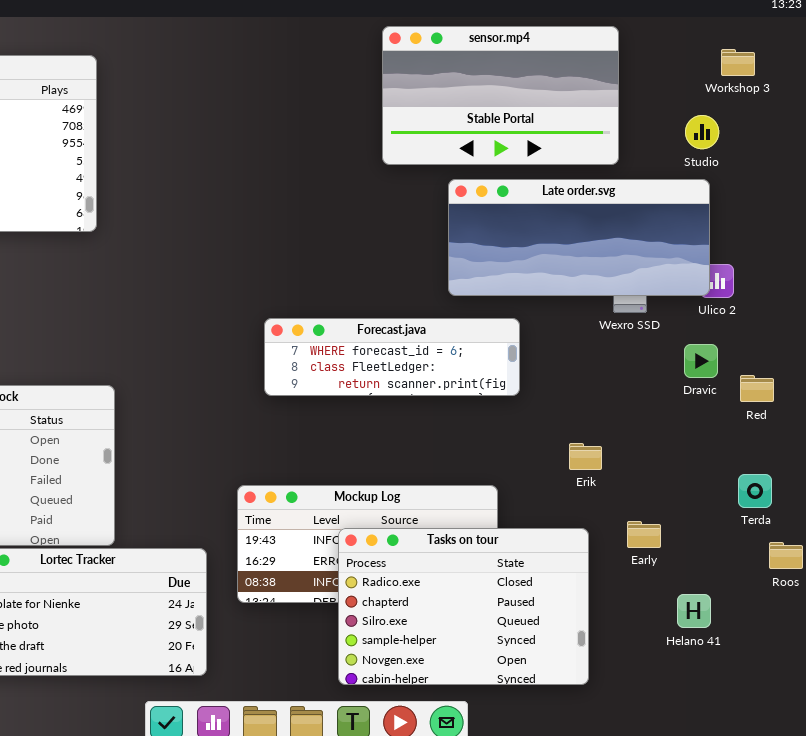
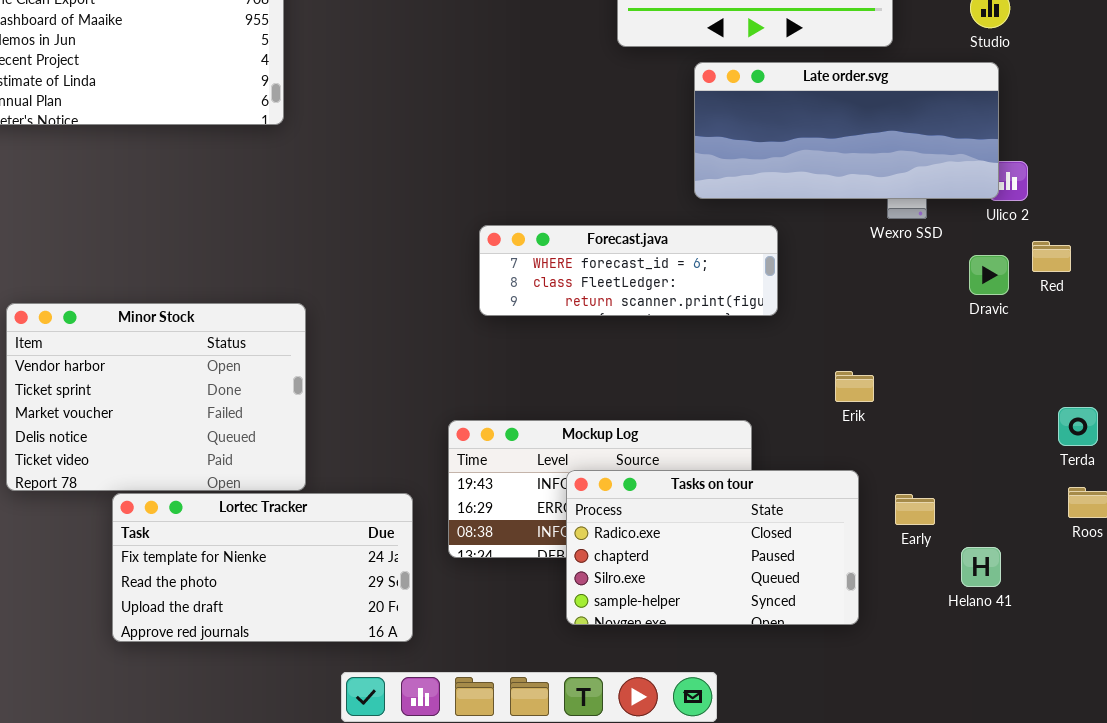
Red: [740,375,774,402] -> [1032,241,1071,272], moved
Terda: [738,474,772,508] -> [1058,407,1098,446], moved
Early: [627,521,661,548] -> [895,494,935,525], moved
Tasks on tour: [338,528,589,685] -> [566,470,859,625], resized

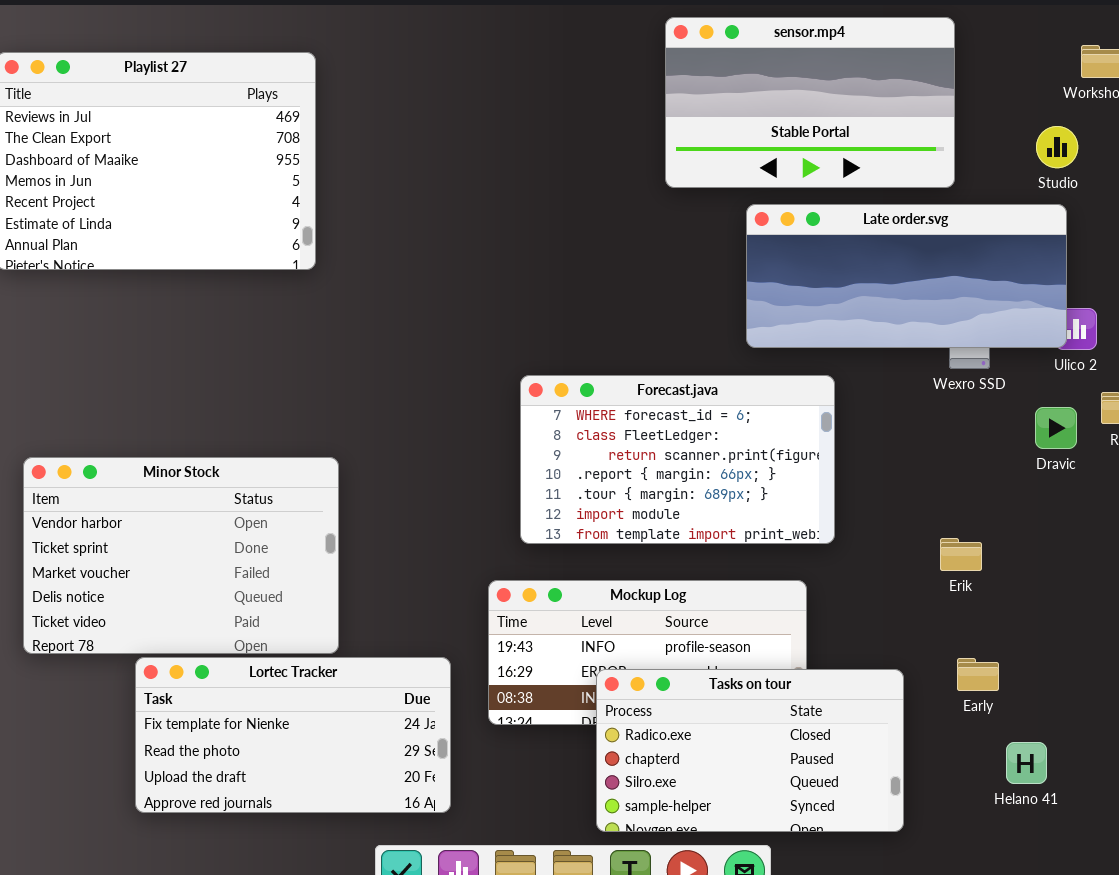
Forecast.java: [479,225,778,316] -> [520,375,835,544], resized
Erik: [835,371,874,402] -> [940,538,982,571], moved
Tasks on tour: [566,470,859,625] -> [596,669,904,832], moved
Helano 41: [961,547,1001,587] -> [1006,742,1047,784], moved

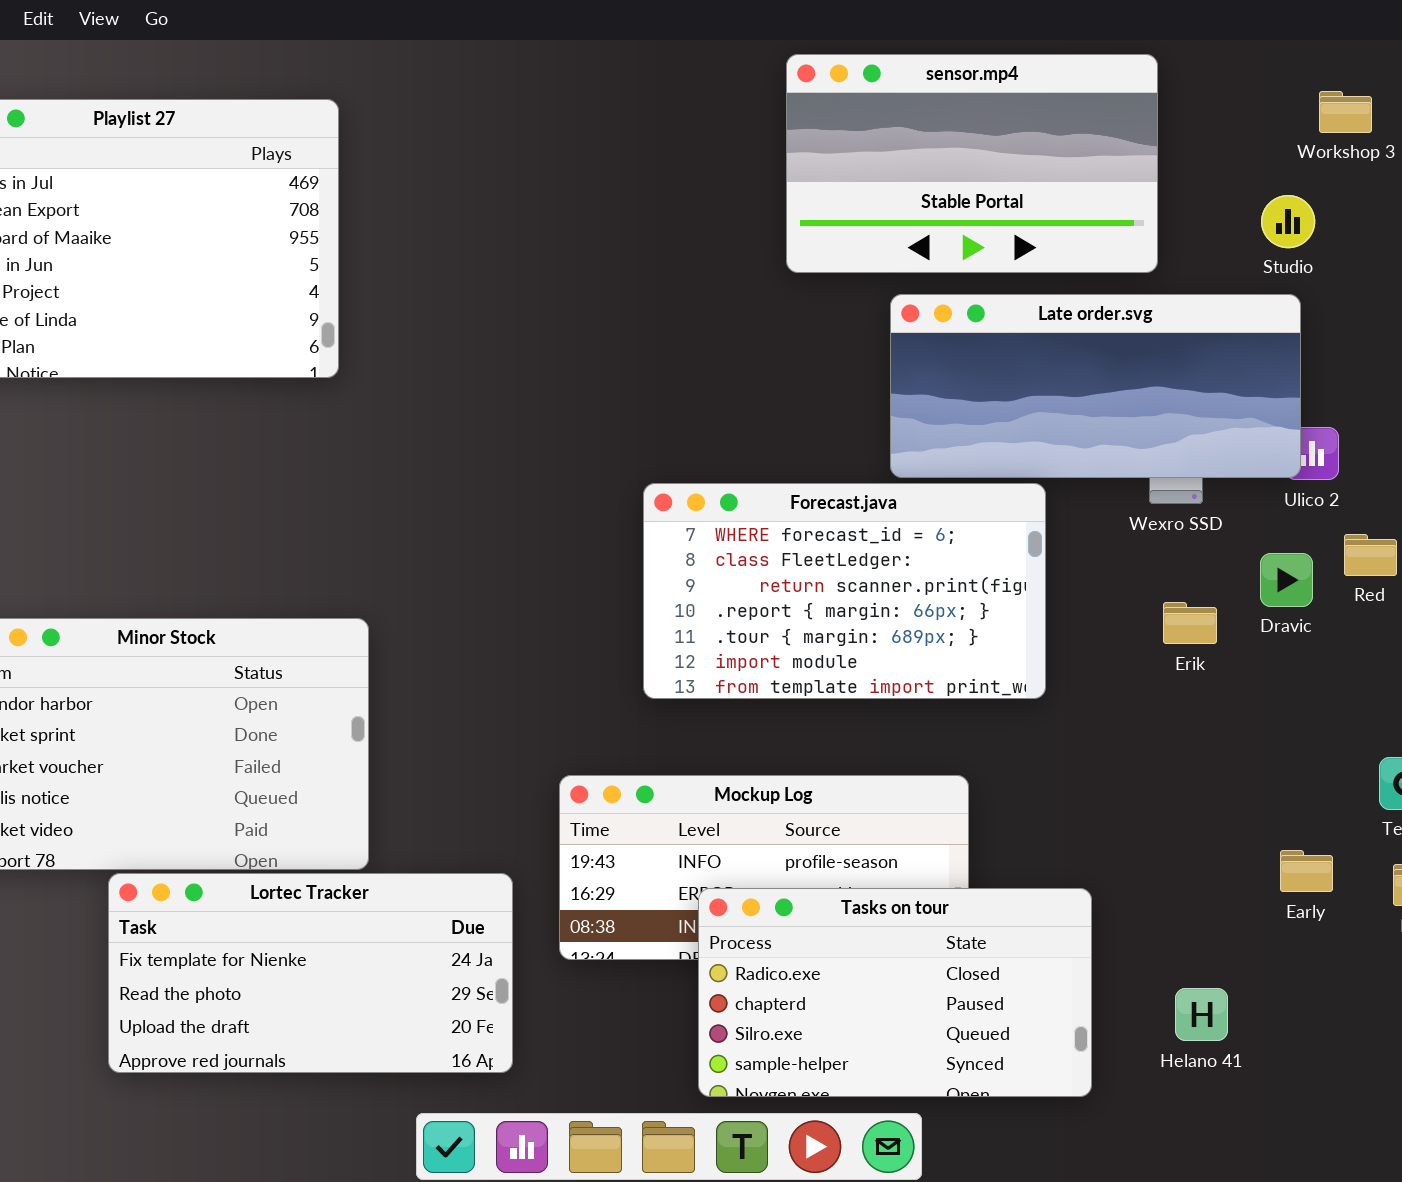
Forecast.java: [520,375,835,544] -> [643,483,1046,699], moved
Erik: [940,538,982,571] -> [1163,602,1217,644], moved
Early: [957,658,999,691] -> [1280,850,1333,892], moved
Helano 41: [1006,742,1047,784] -> [1175,988,1228,1041], moved

